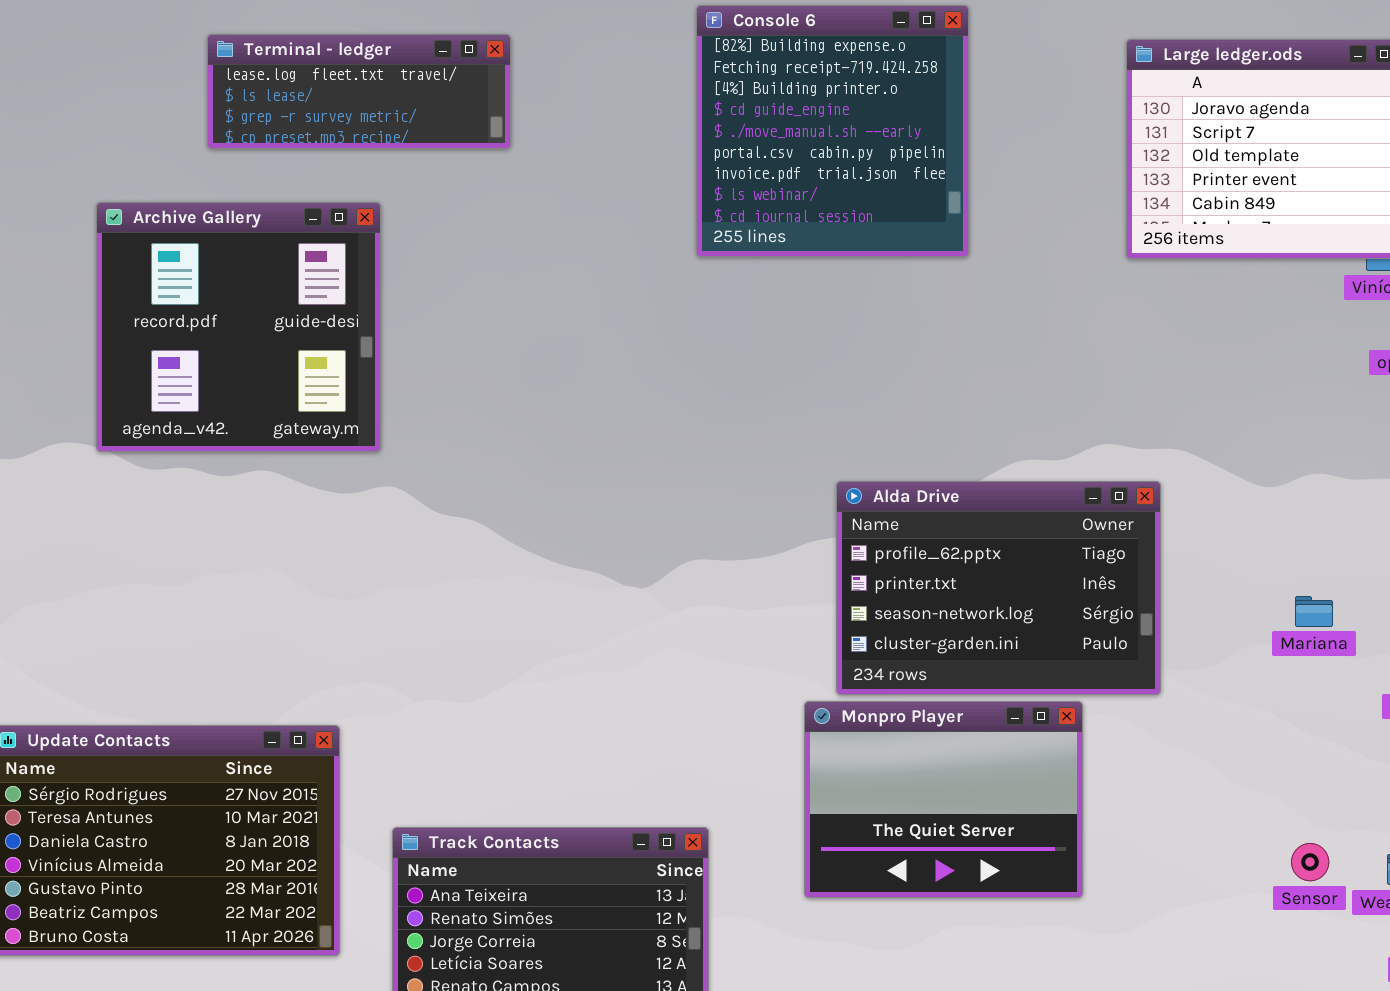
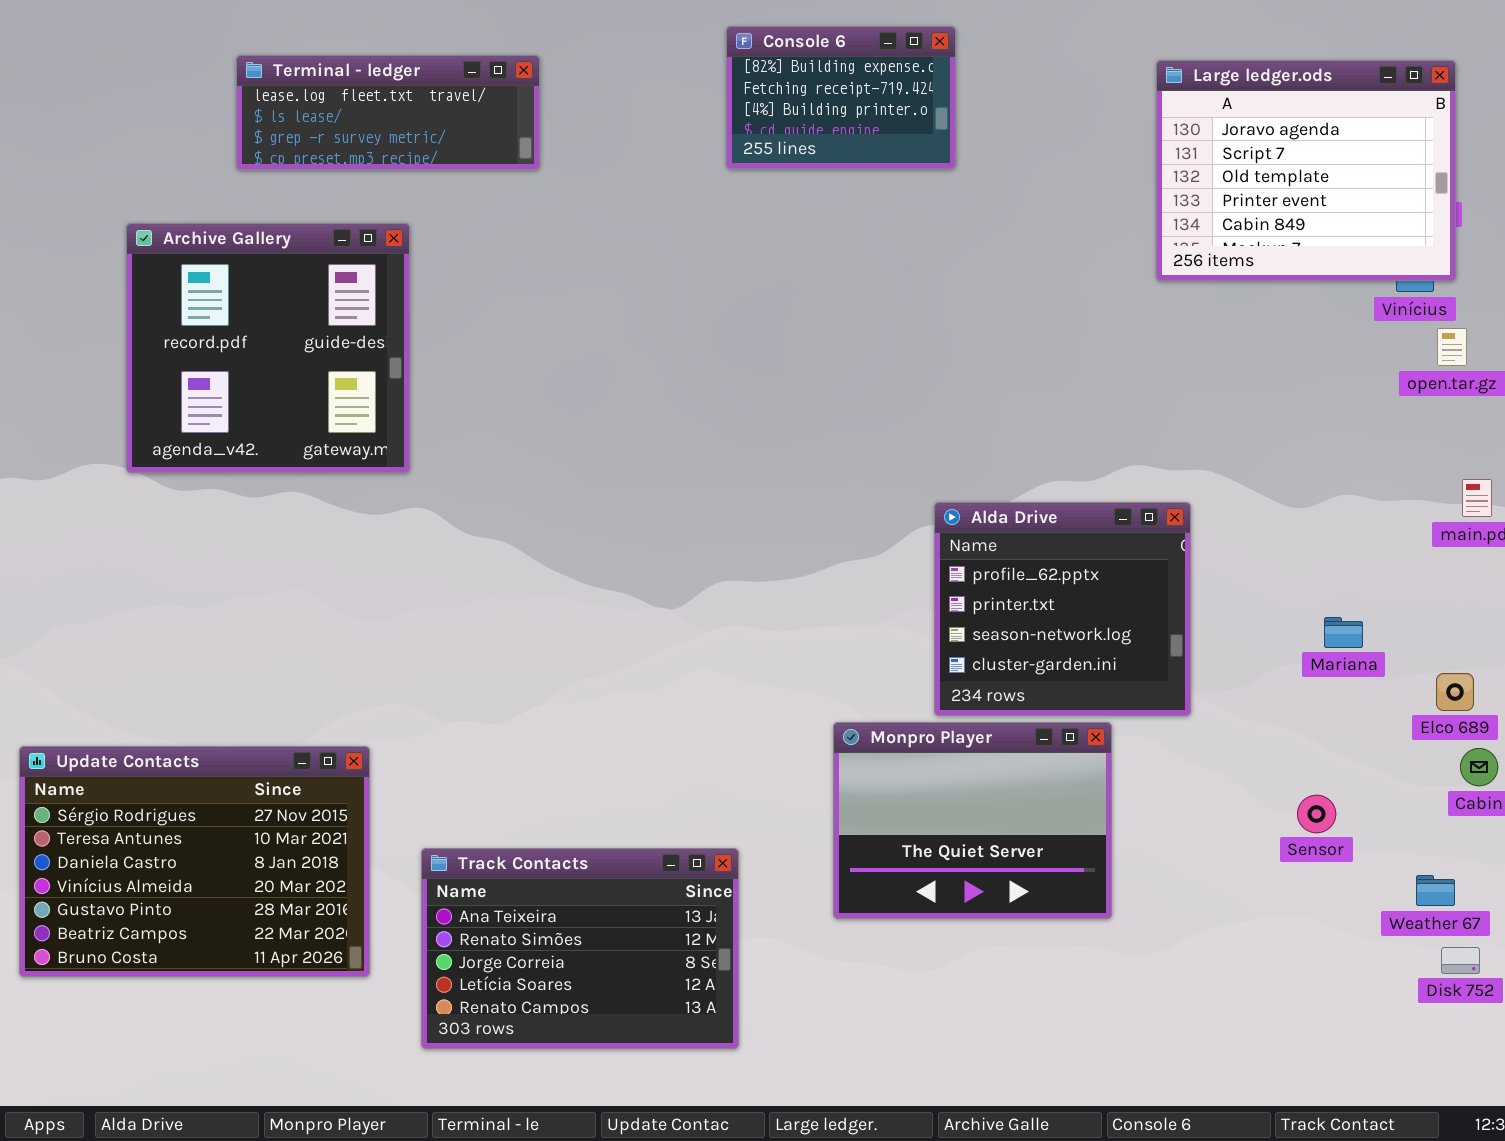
Console 6: [696,5,969,257] -> [726,26,956,169], resized
Alda Drive: [836,481,1161,695] -> [934,502,1191,716], resized
Sensor: [1291,843,1329,881] -> [1297,795,1336,833], moved

